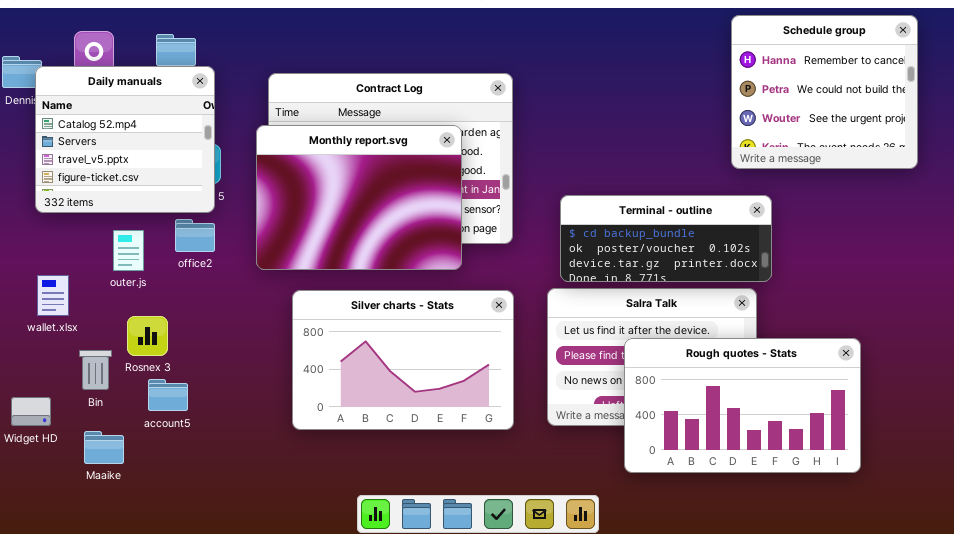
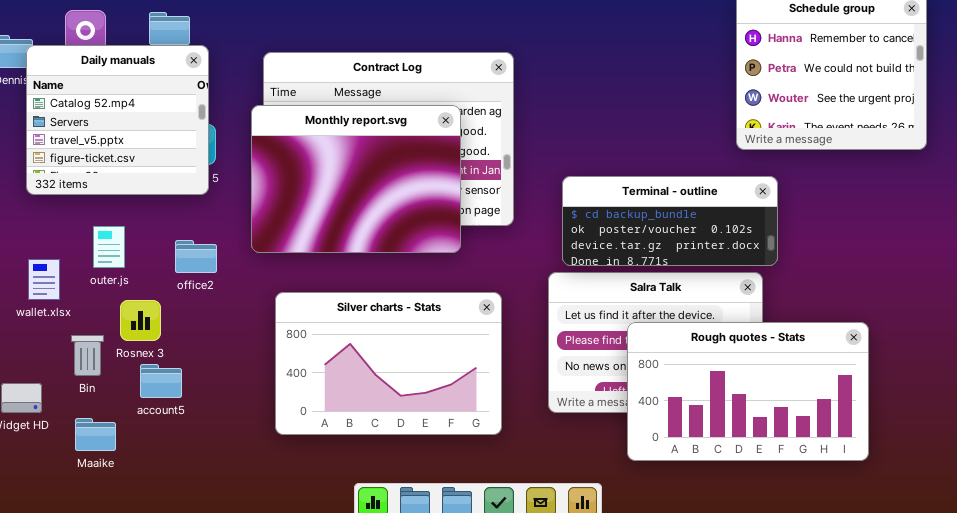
office2: [175,219,215,252] -> [175,240,217,273], moved
outer.js: [113,230,144,271] -> [93,226,125,268], moved
Silver charts - Stats: [292,290,514,430] -> [275,292,502,435], moved

